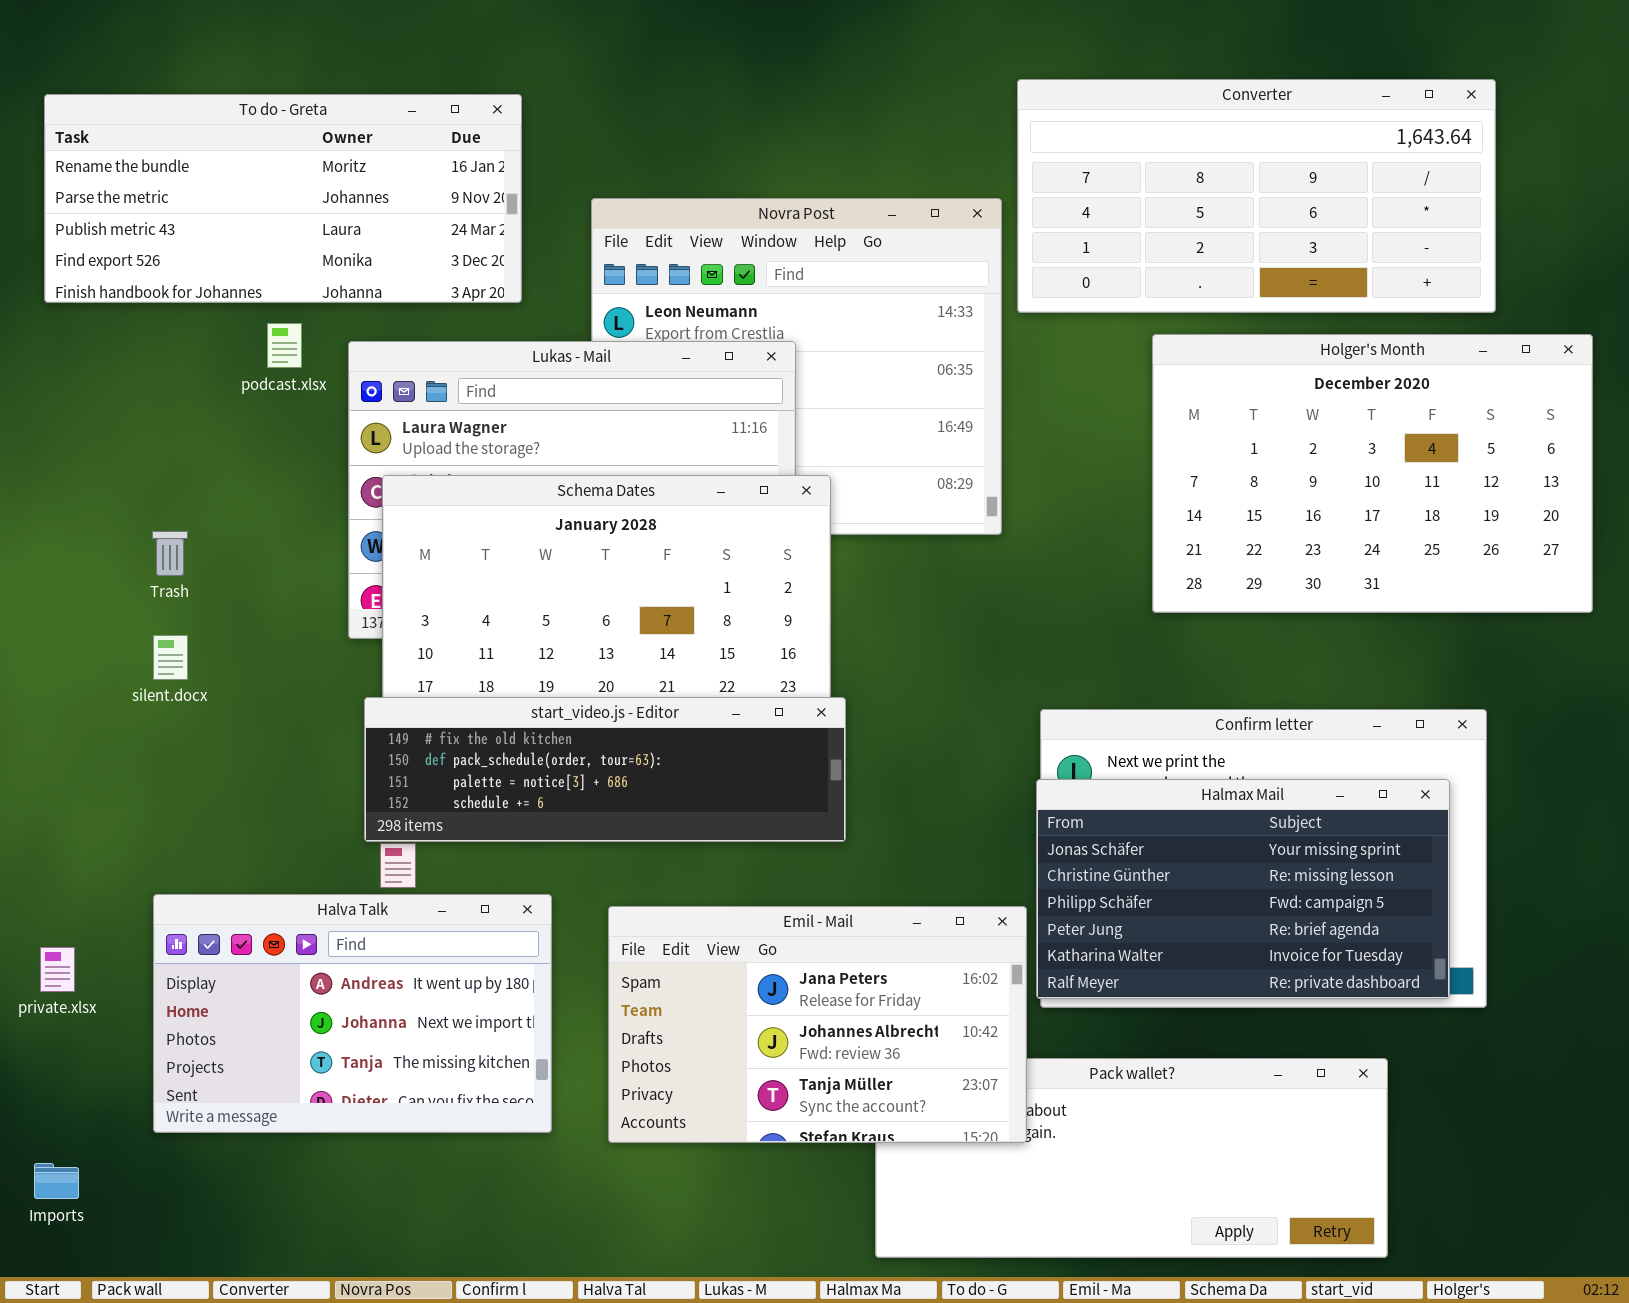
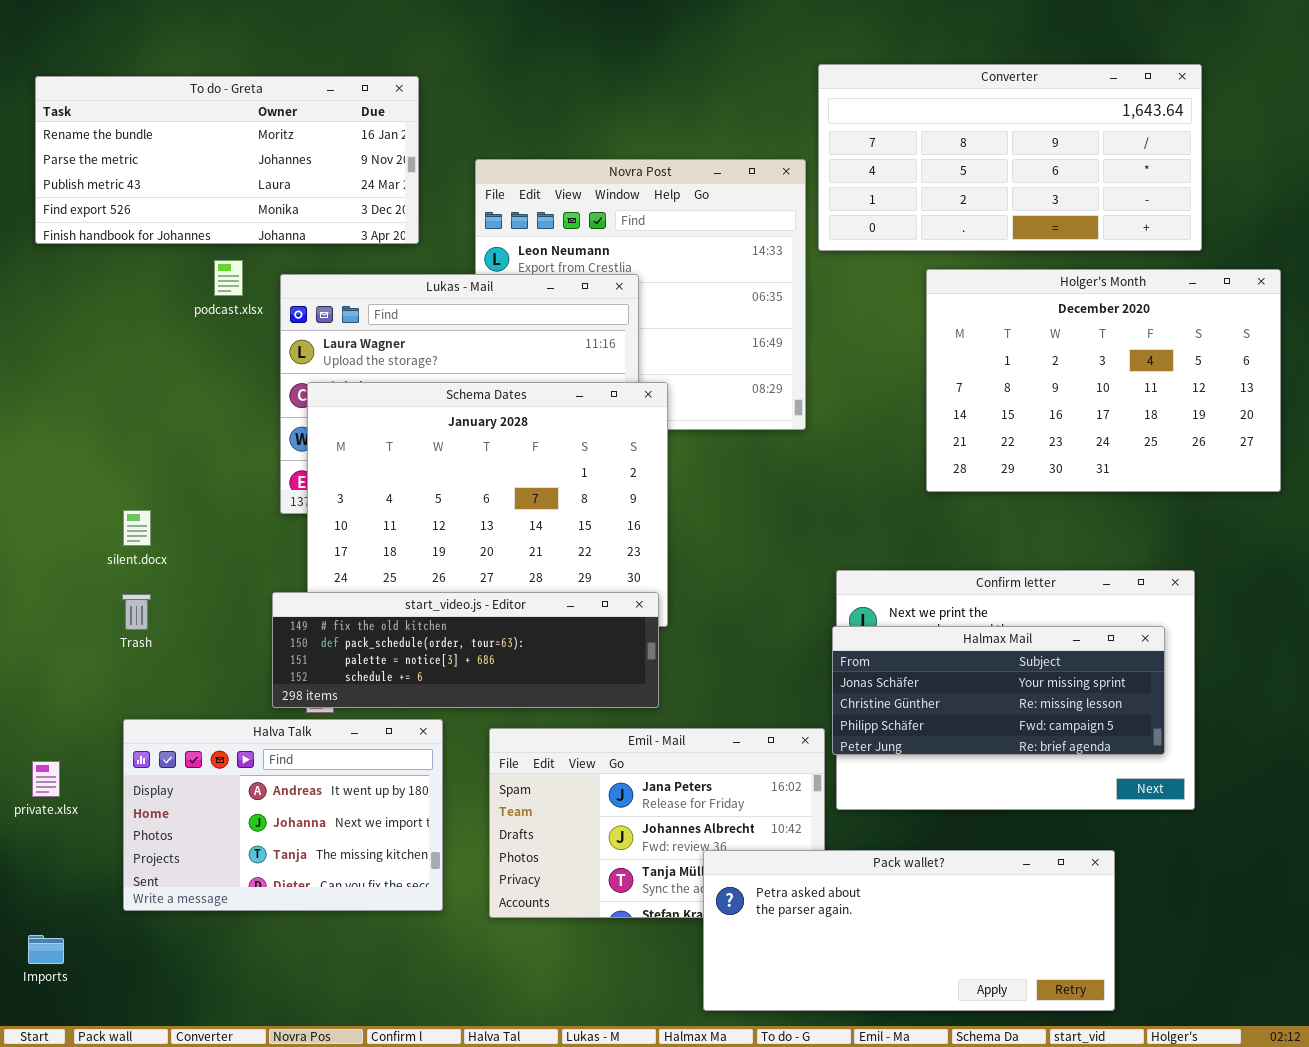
Trash: [152,531,188,576] -> [122,594,151,630], moved
start_video.js - Editor: [364,697,846,842] -> [272,592,659,708], moved
Halmax Mail: [1036,779,1450,999] -> [832,626,1165,755], resized
Pack wallet?: [875,1058,1388,1258] -> [703,850,1115,1011], raised

